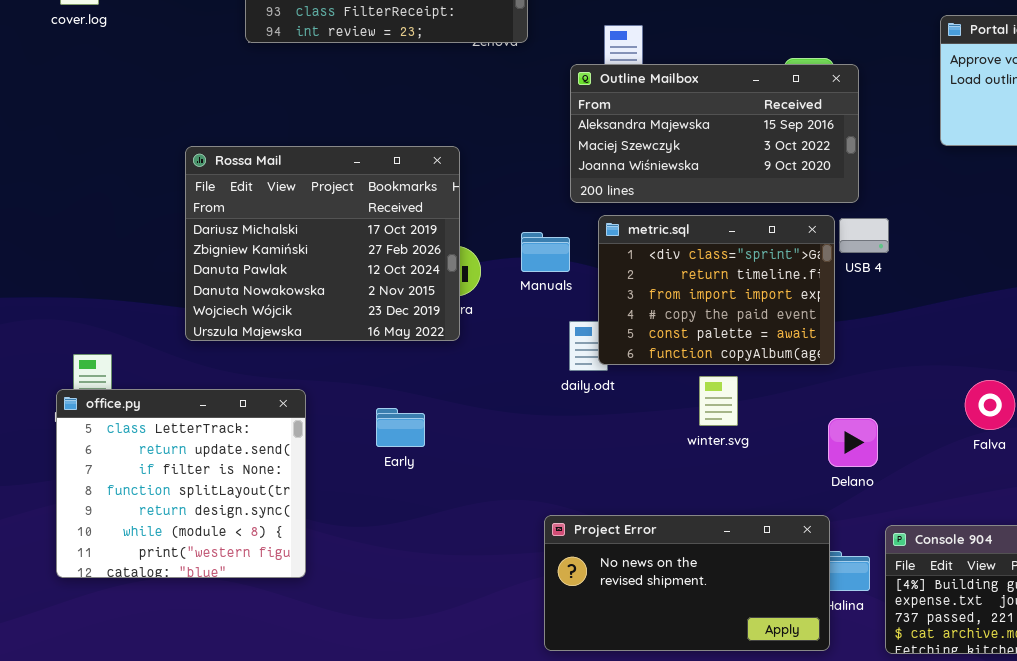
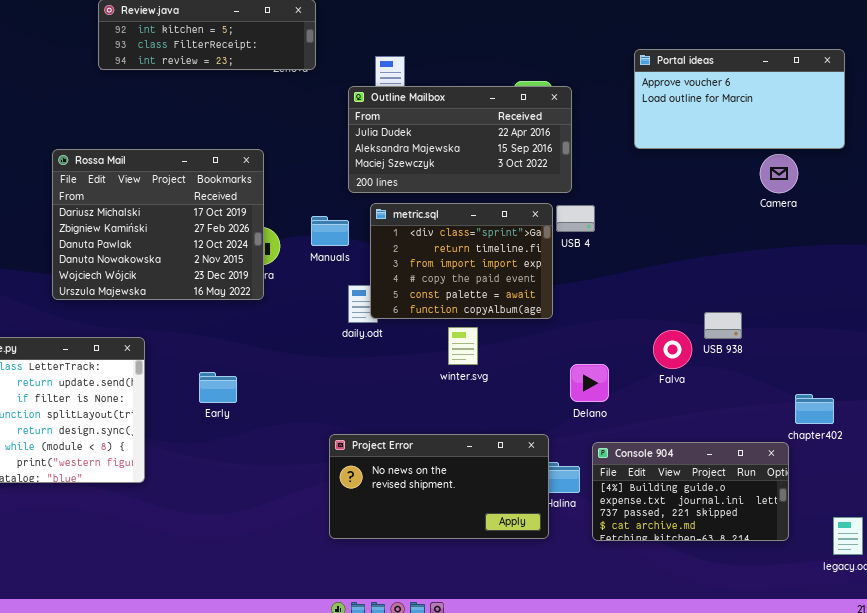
Outline Mailbox: [570,64,859,203] -> [348,86,572,193], scrolled up 1 row
Early: [376,408,425,447] -> [199,372,237,403], moved
Delano: [828,418,878,467] -> [570,364,609,402], moved

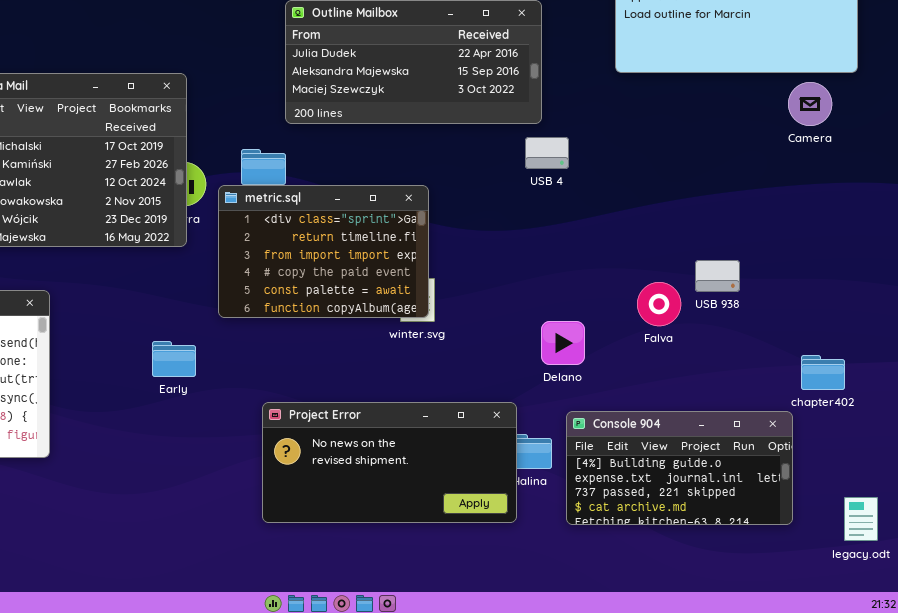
Camera: [760,154,798,193] -> [788,82,832,126], moved
metric.sql: [370,203,553,319] -> [218,185,429,318], moved
Early: [199,372,237,403] -> [152,341,196,377], moved

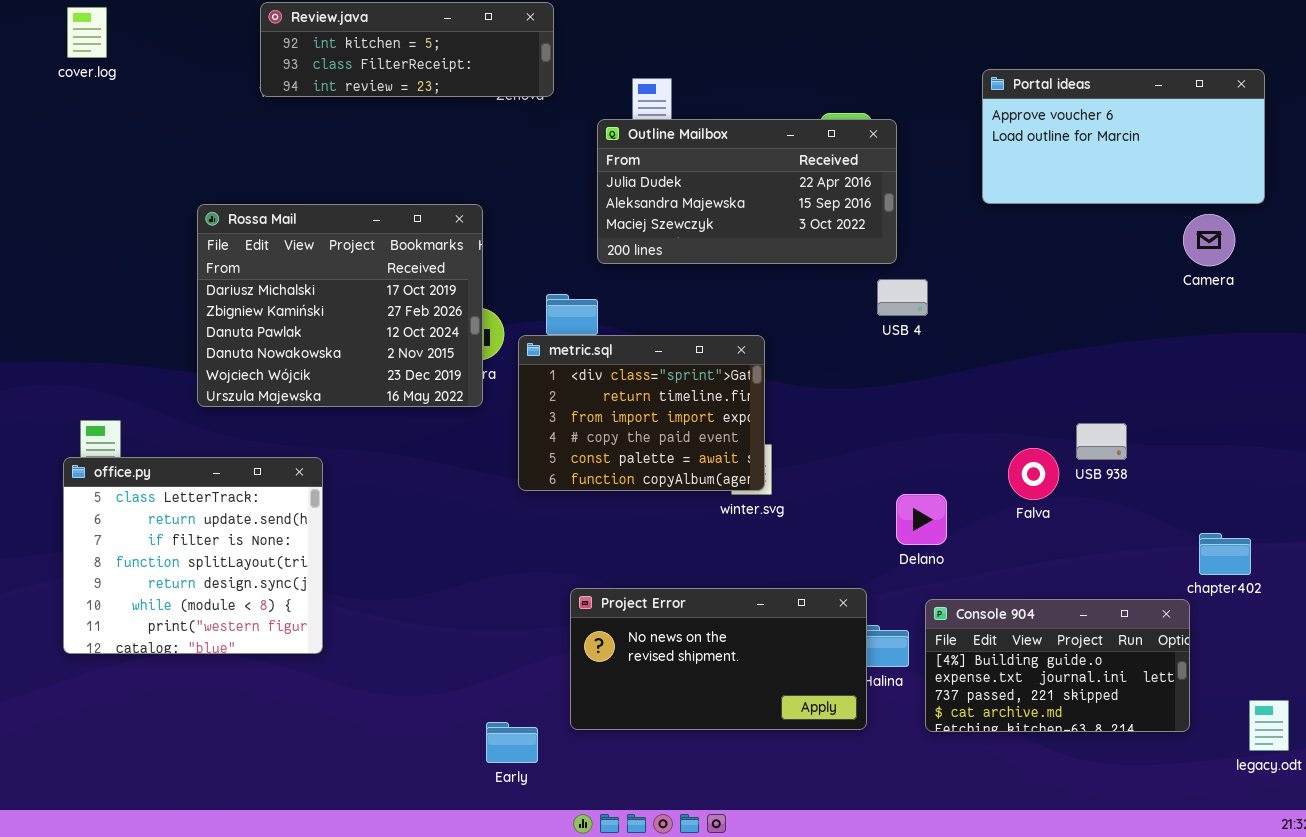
Early: [152,341,196,377] -> [486,722,538,763], moved

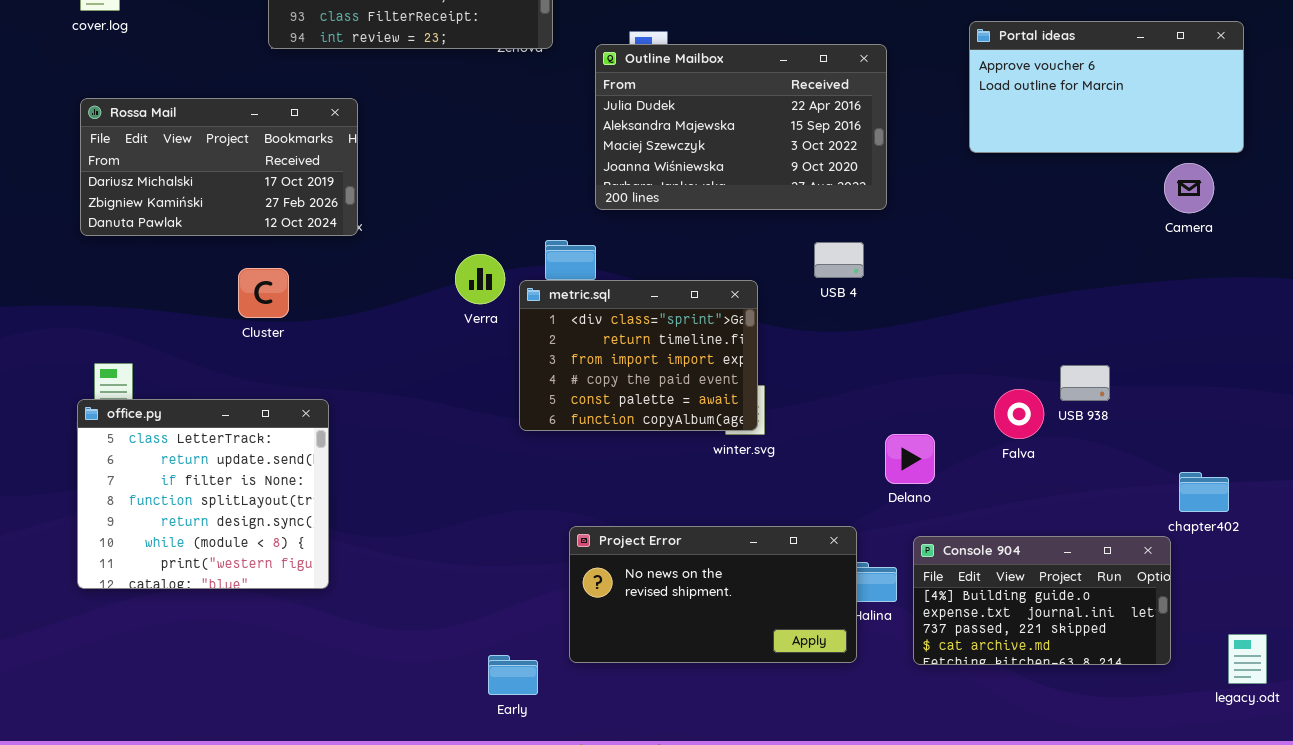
Outline Mailbox: [597,119,897,264] -> [595,44,887,210], resized
Rossa Mail: [197,204,483,407] -> [80,98,358,236], moved, resized
USB 4: [877,279,928,316] -> [814,242,864,278], moved

